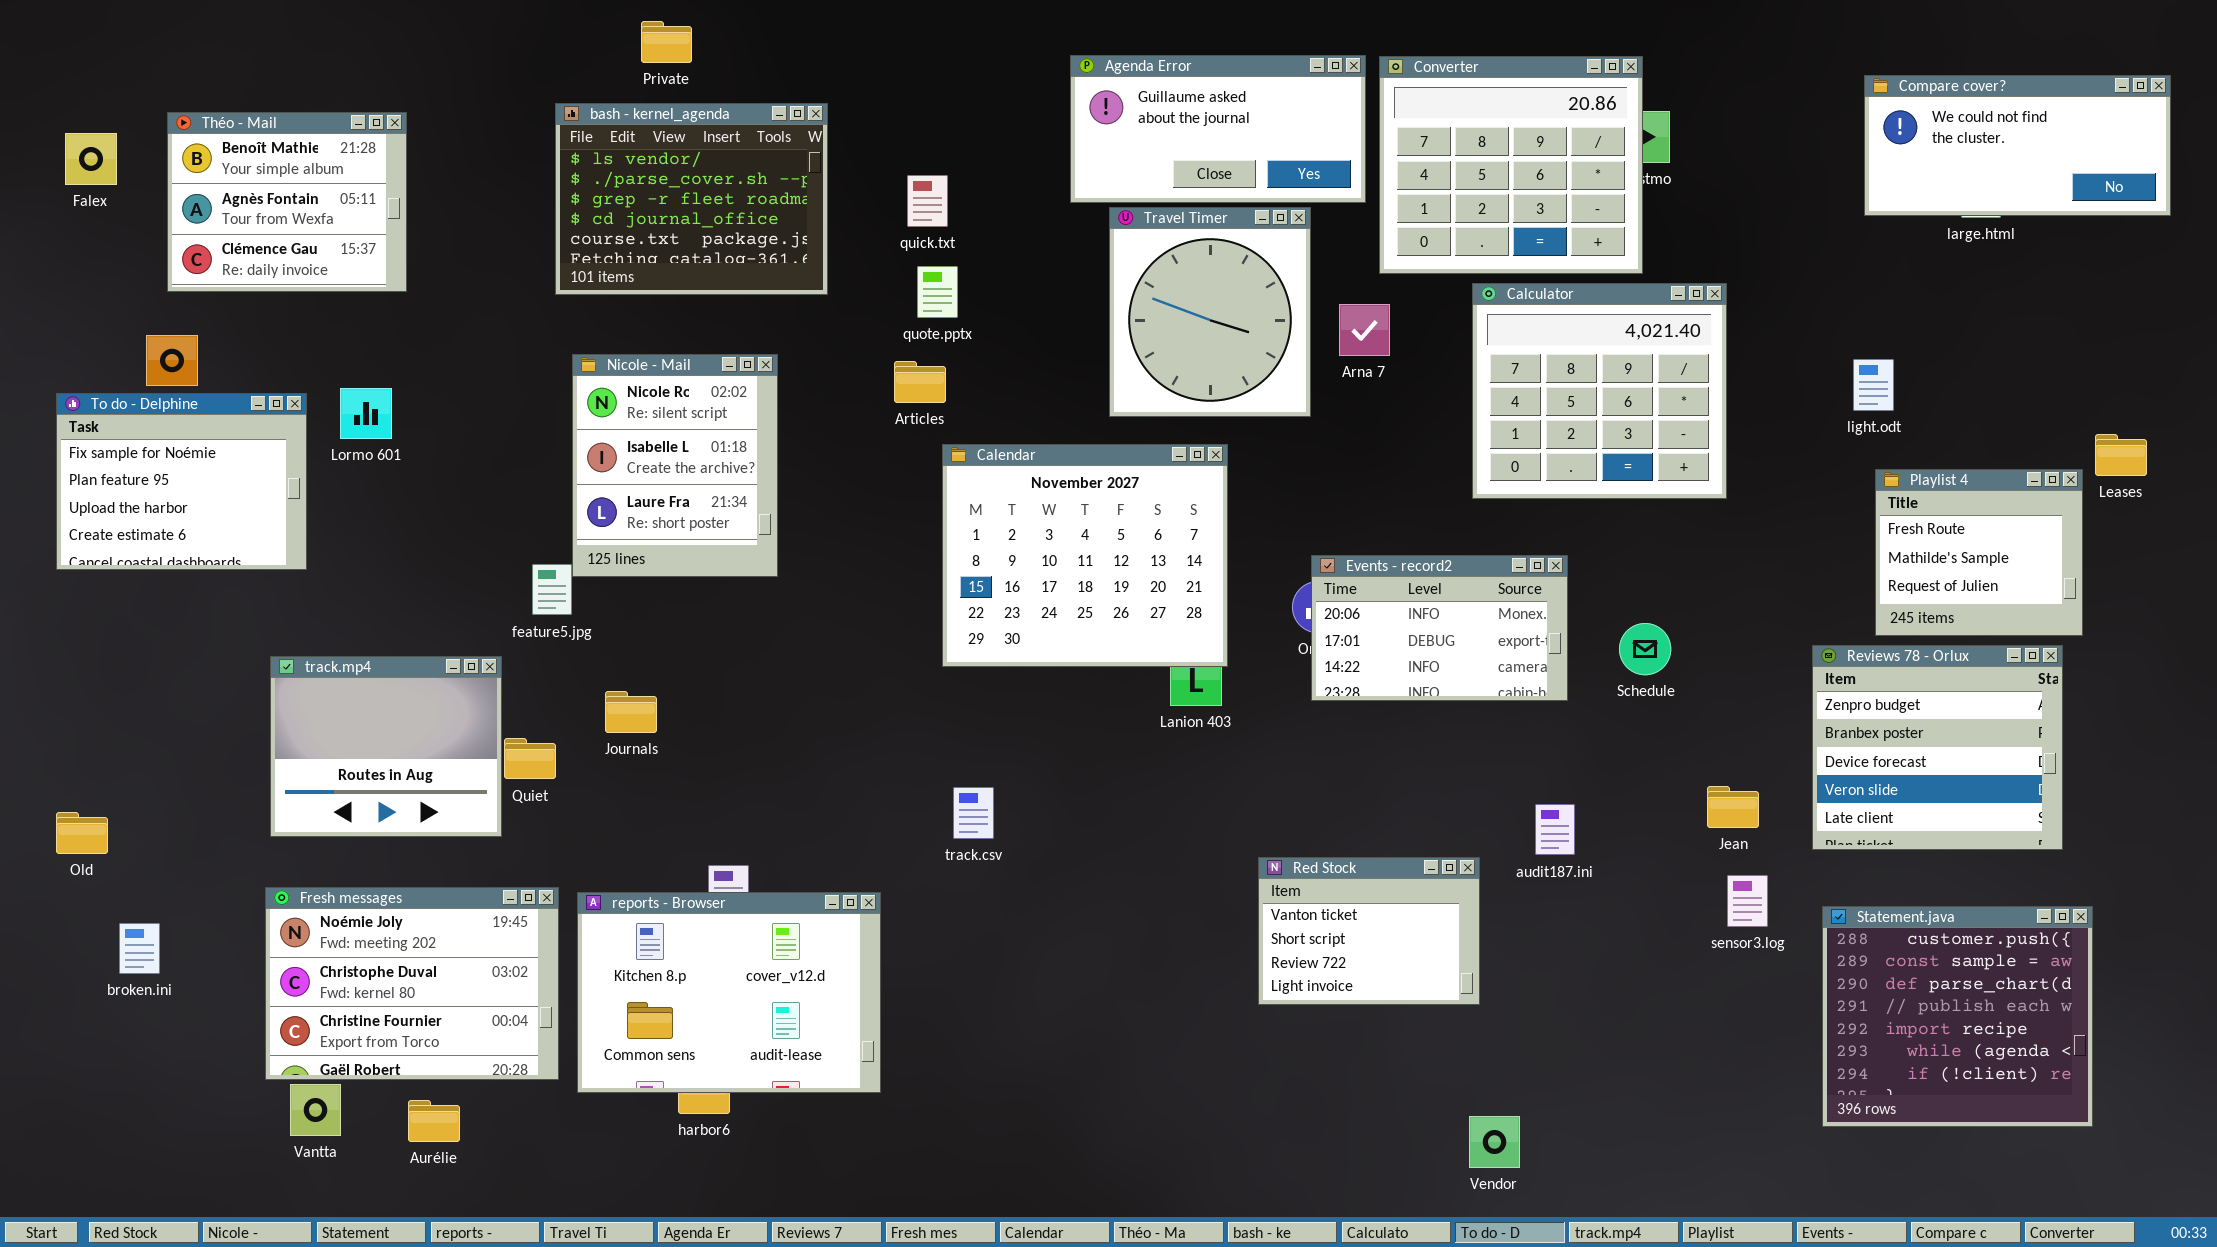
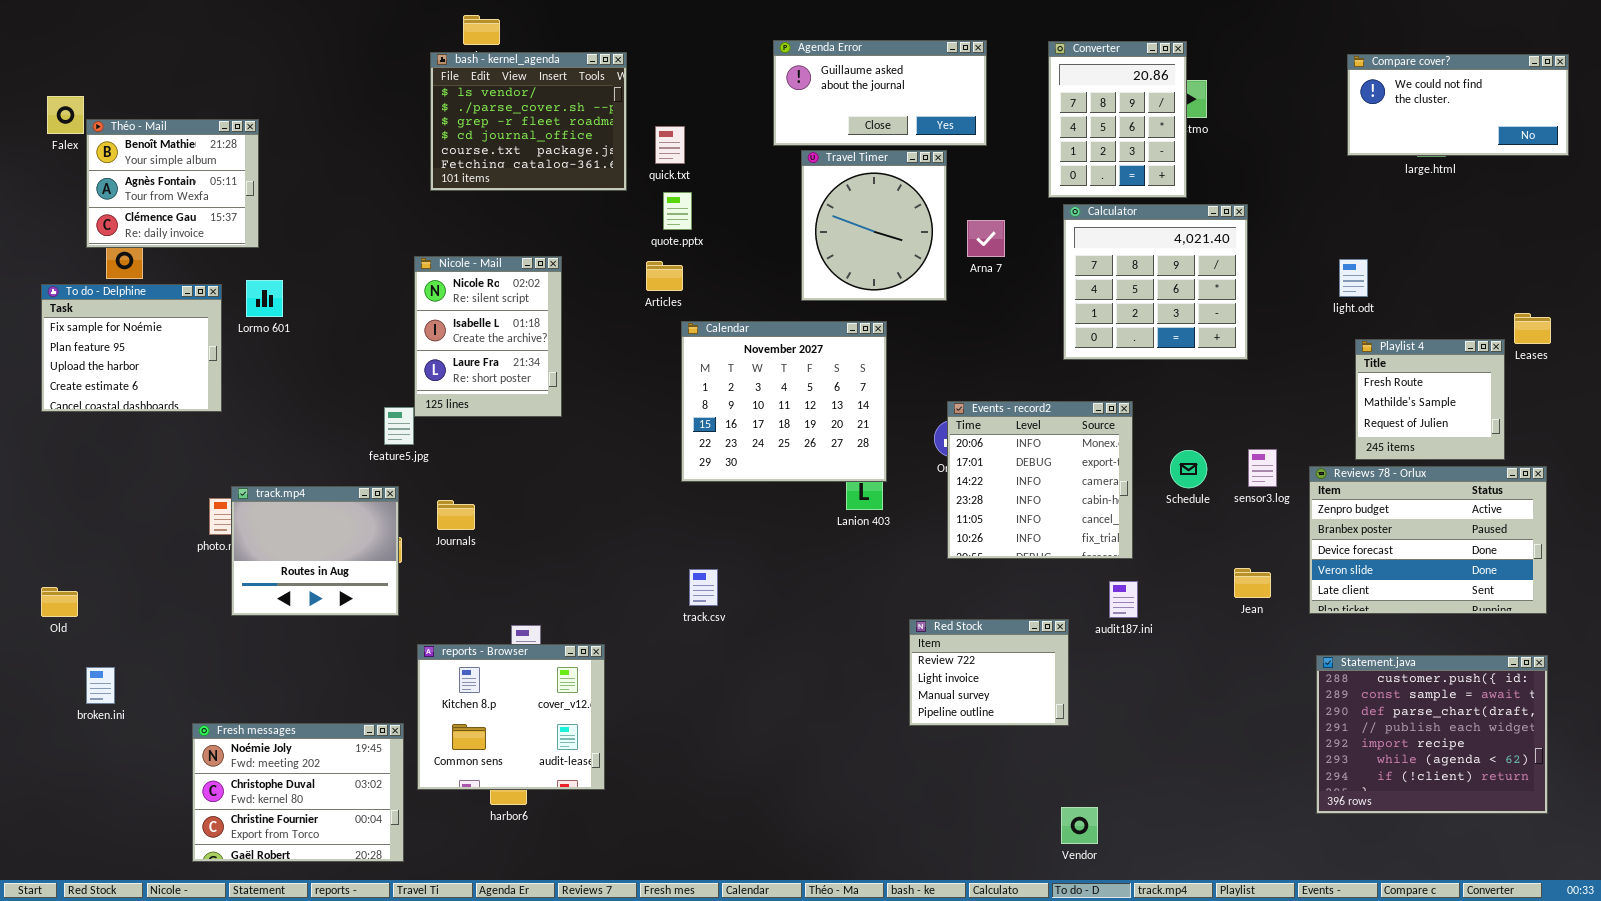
Converter: [1379,56,1643,274] -> [1048,41,1187,198], resized
bash - kernel_agenda: [555,103,828,295] -> [430,52,627,191], moved
Théo - Mail: [167,112,407,292] -> [86,119,259,248], moved
Events - record2: [1311,555,1568,701] -> [947,401,1133,559], resized
Reviews 78 - Orlux: [1812,645,2063,850] -> [1309,466,1547,614], resized
track.mp4: [270,656,502,837] -> [231,486,399,616], moved
Red Stock: [1258,857,1480,1005] -> [909,619,1069,726], scrolled down 2 rows
sensor3.log: [1727,875,1768,927] -> [1248,449,1277,487], moved
Fresh messages: [265,887,559,1080] -> [192,723,404,862], moved
reports - Browser: [577,892,881,1093] -> [417,644,605,790], resized
Statement.java: [1822,906,2093,1127] -> [1316,655,1548,814], resized

